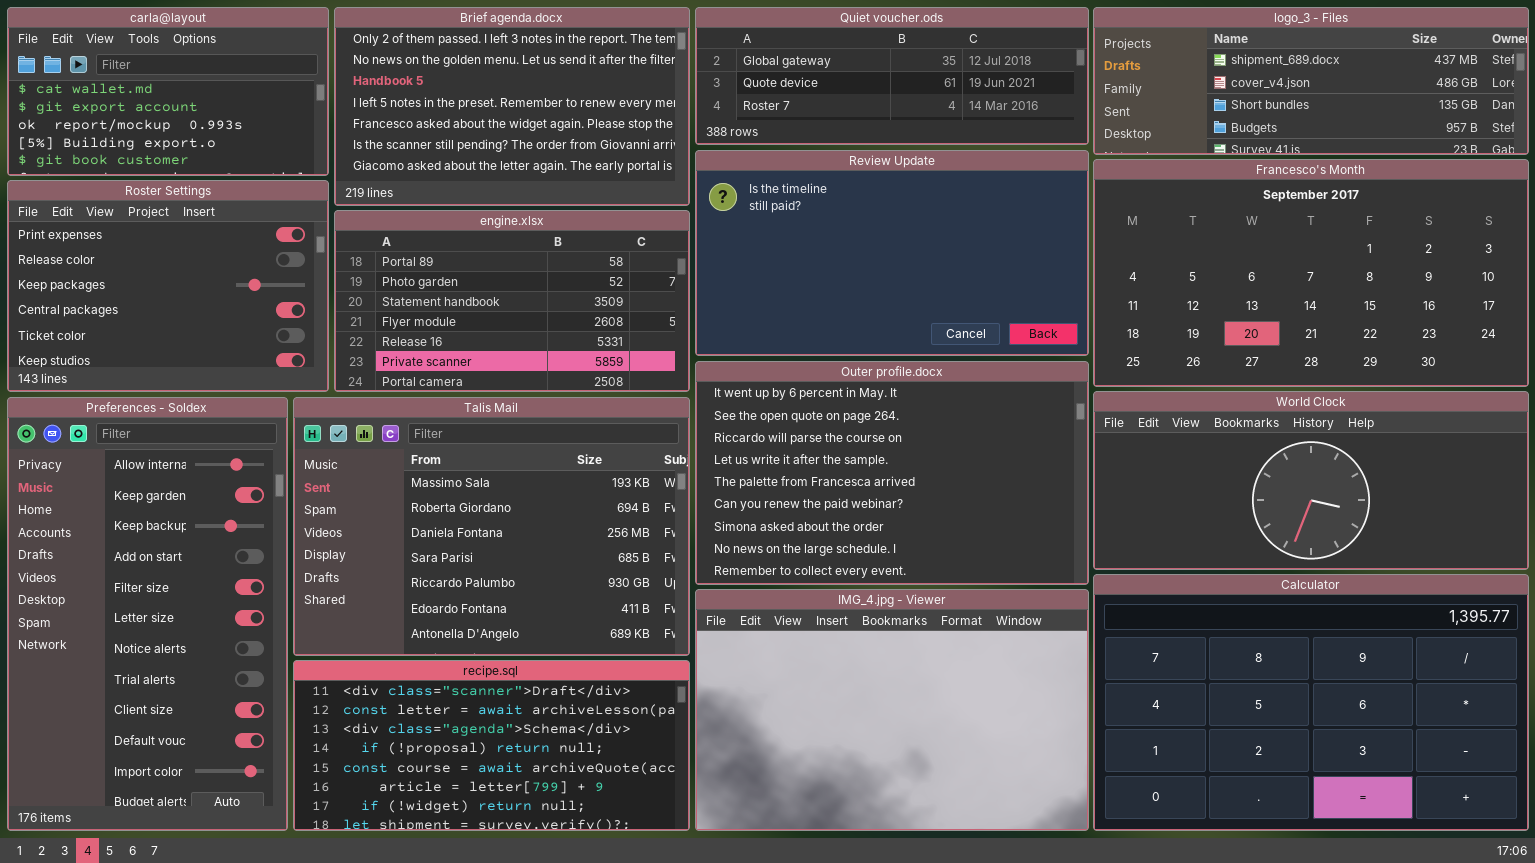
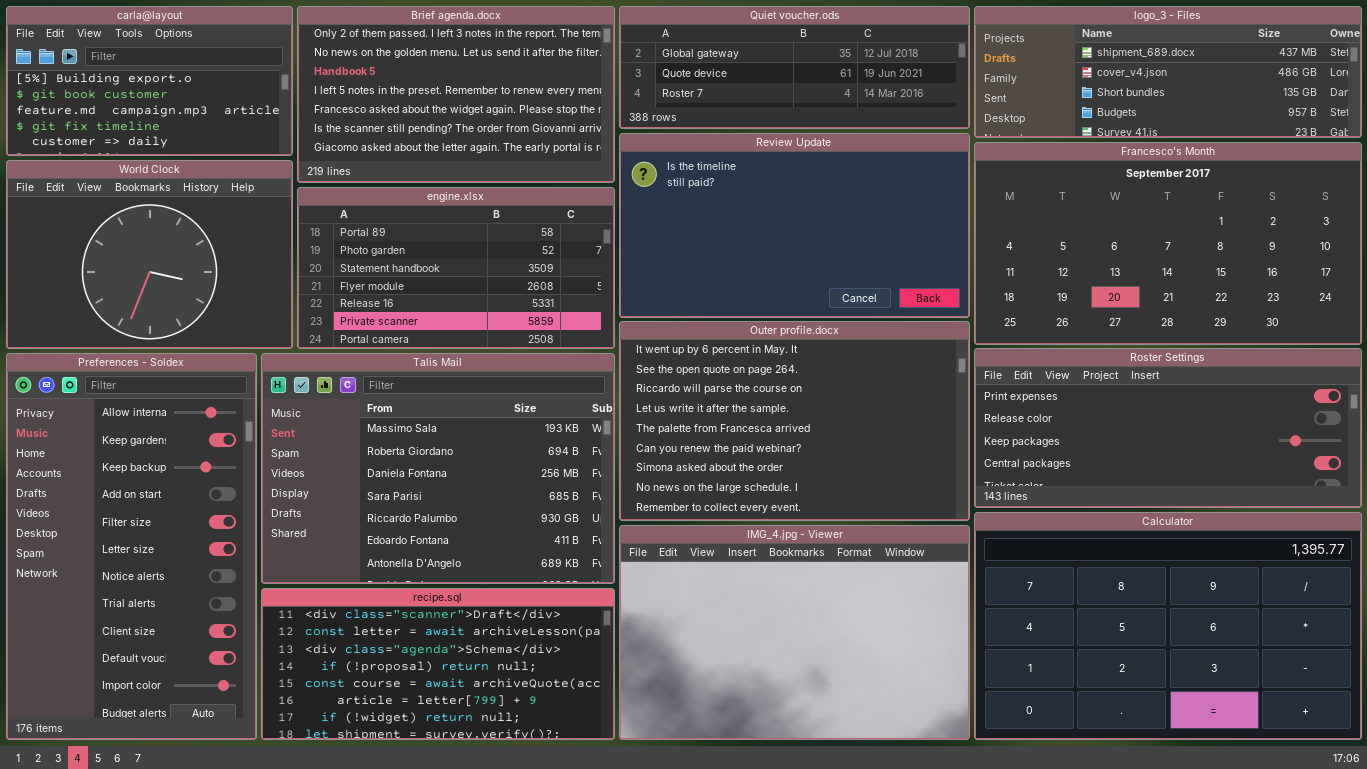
carla@layout: [7,7,329,176] -> [6,6,293,156], scrolled down 3 rows
Roster Settings: [7,180,329,392] -> [974,348,1362,508], moved, resized
World Clock: [1093,391,1529,570] -> [6,160,293,349], moved, resized

